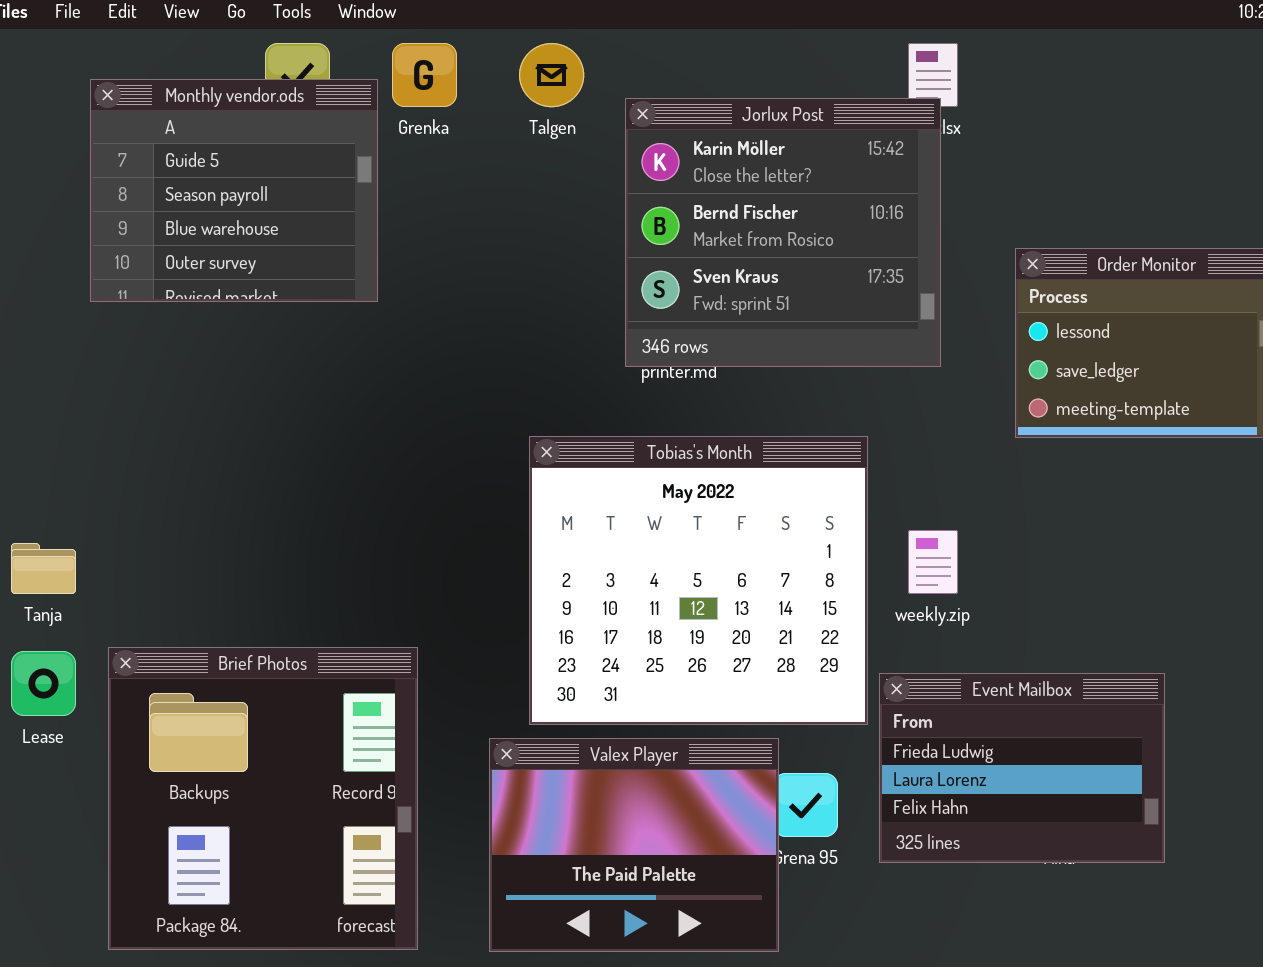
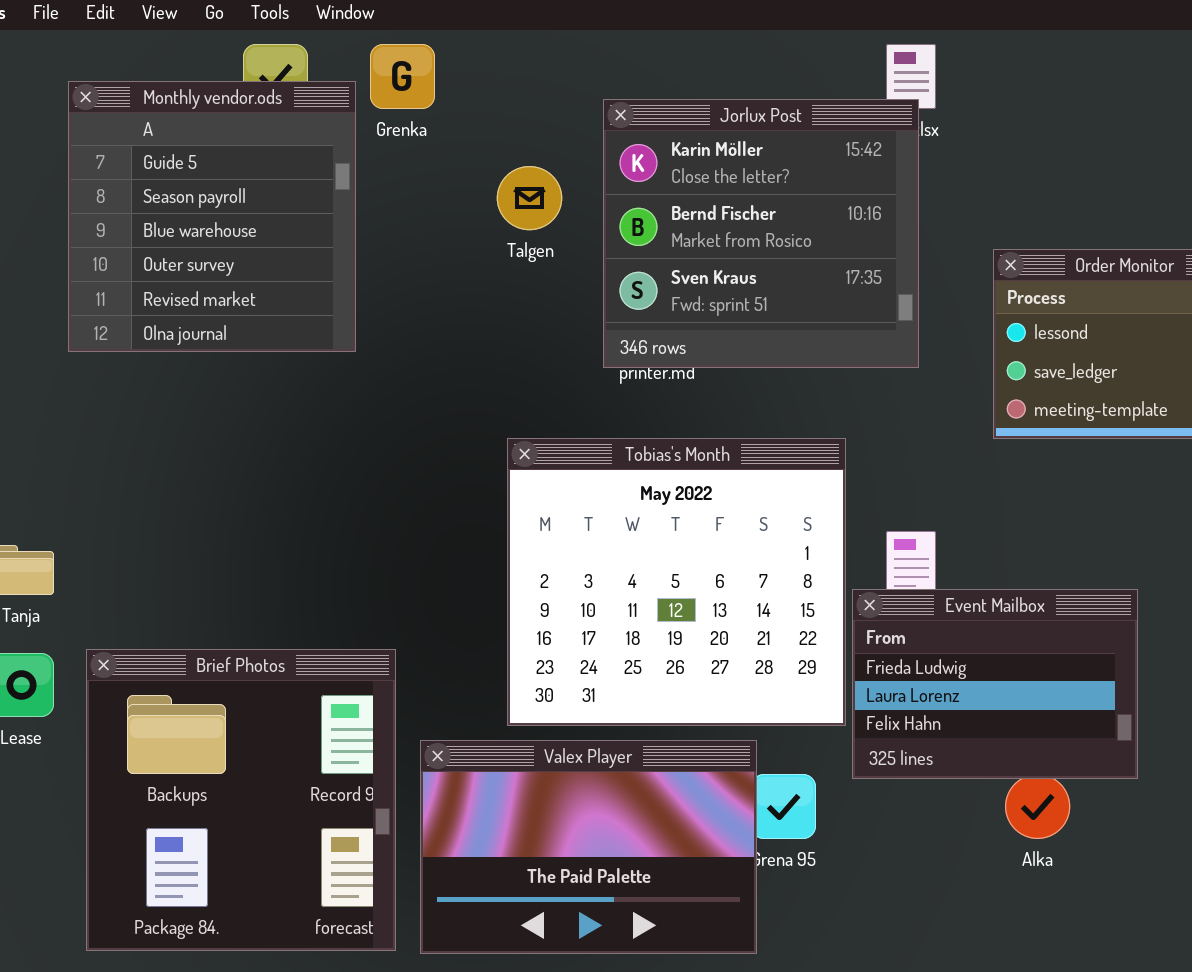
Talgen: [519,43,584,107] -> [497,166,562,230], moved
Monthly vendor.ods: [90,79,378,302] -> [68,81,356,352], resized
Event Mailbox: [879,673,1165,863] -> [852,589,1138,779], moved
Valex Player: [489,738,779,952] -> [420,740,757,954], resized

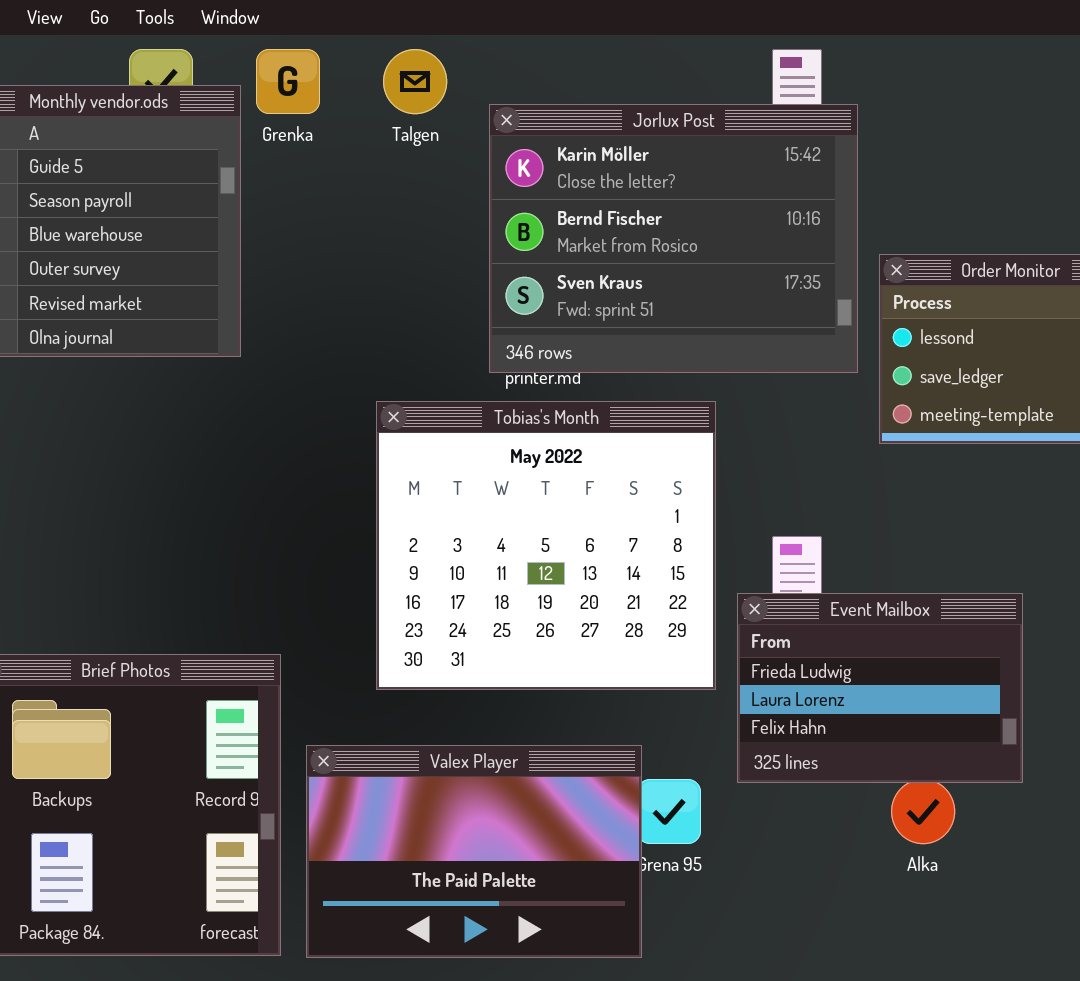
Jorlux Post: [603,99,919,368] -> [489,104,858,373], resized
Talgen: [497,166,562,230] -> [383,49,447,114], moved
Tobias's Month: [507,438,846,726] -> [376,401,716,690], moved

